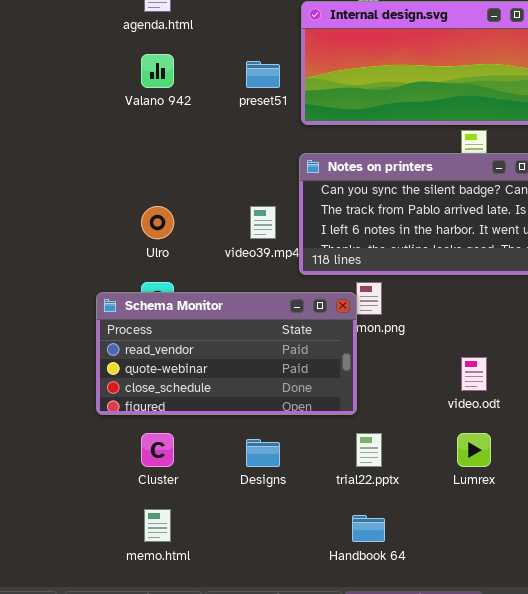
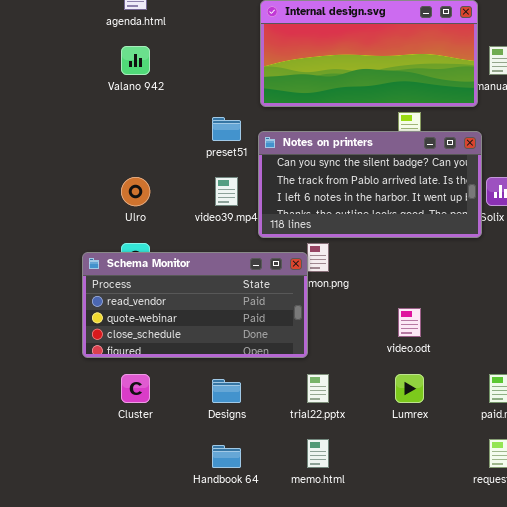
preset51: [246,61,280,88] -> [212,117,241,141], moved
memo.html: [144,509,171,542] -> [307,439,329,468], moved
Handbook 64: [352,515,385,542] -> [212,445,241,468], moved

